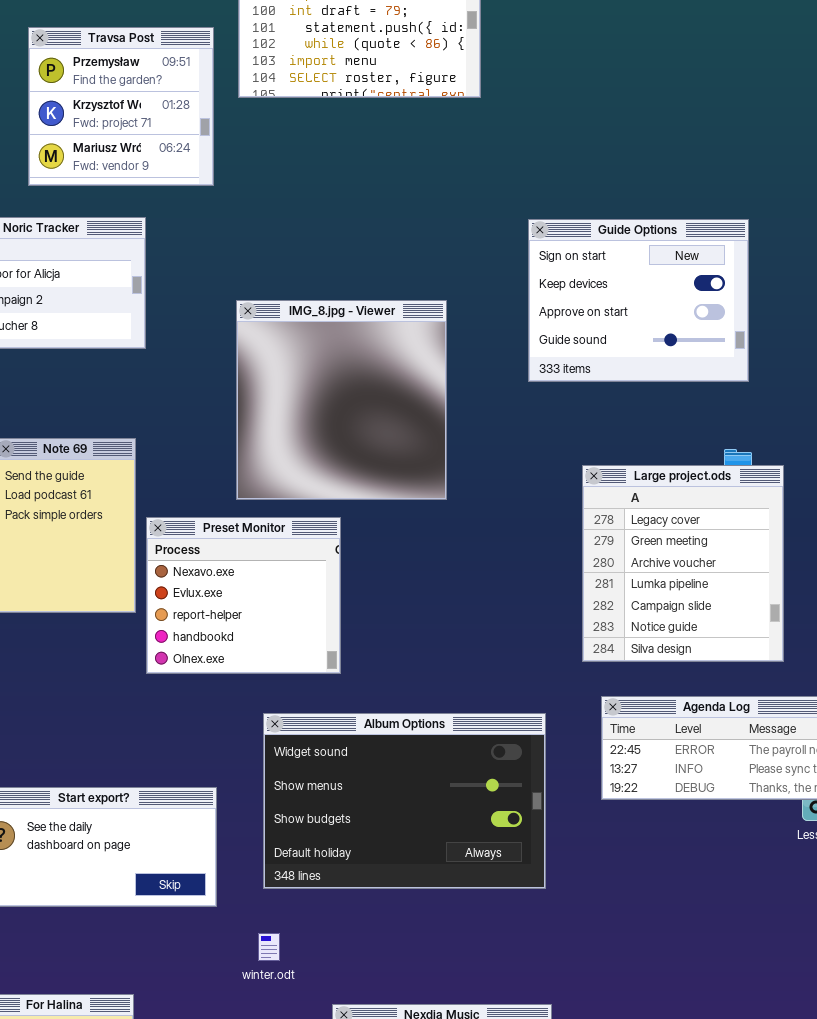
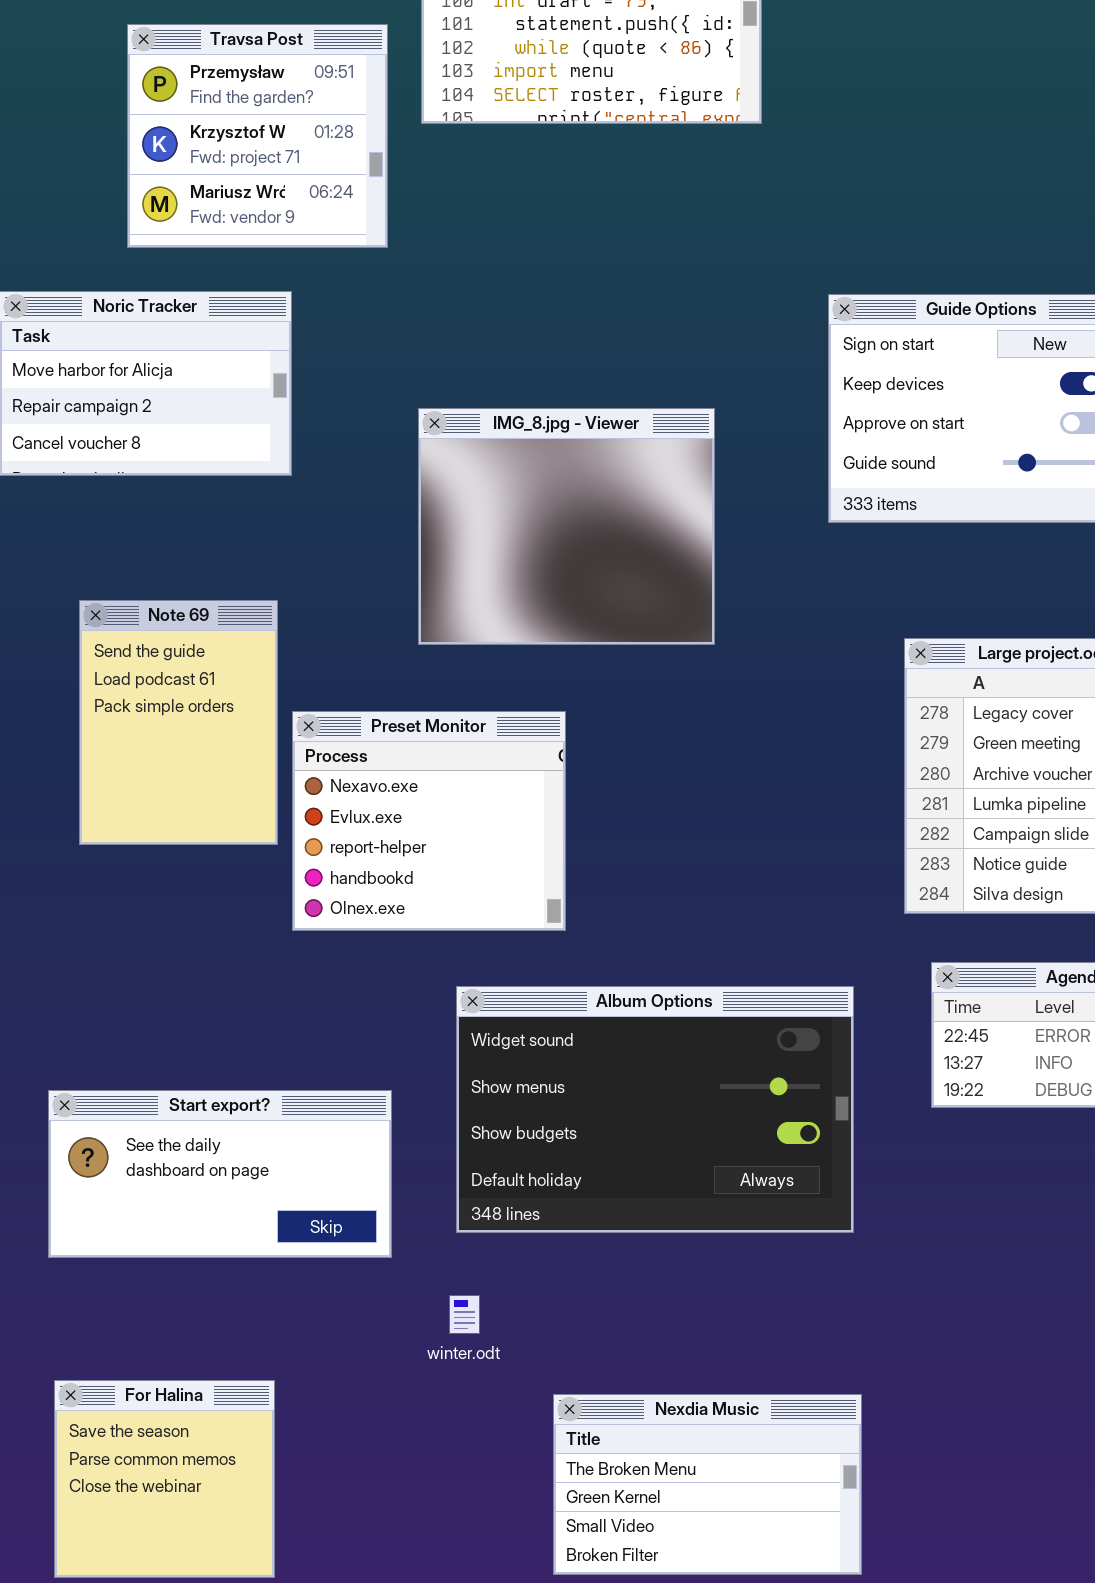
IMG_8.jpg - Viewer: [236,300,447,500] -> [418,408,715,645], resized

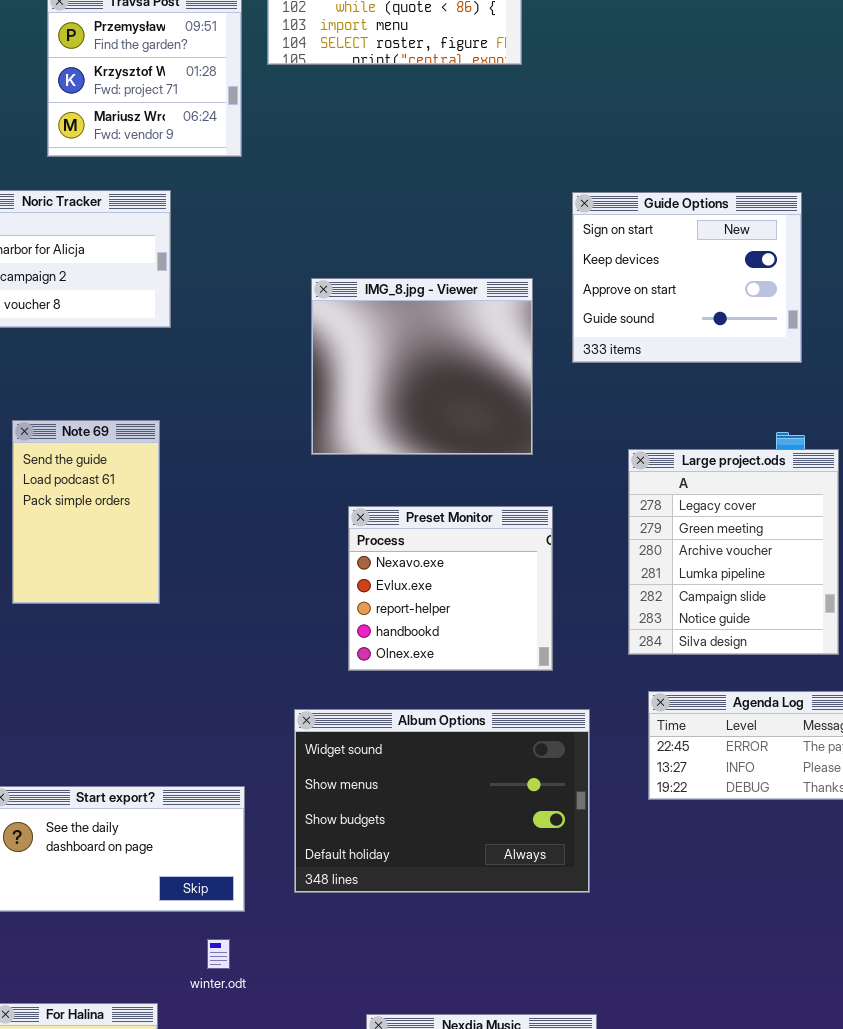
IMG_8.jpg - Viewer: [418,408,715,645] -> [311,278,533,455], moved
Preset Monitor: [292,711,566,931] -> [348,506,553,671], moved
winter.odt: [449,1295,480,1334] -> [207,939,230,969], moved

